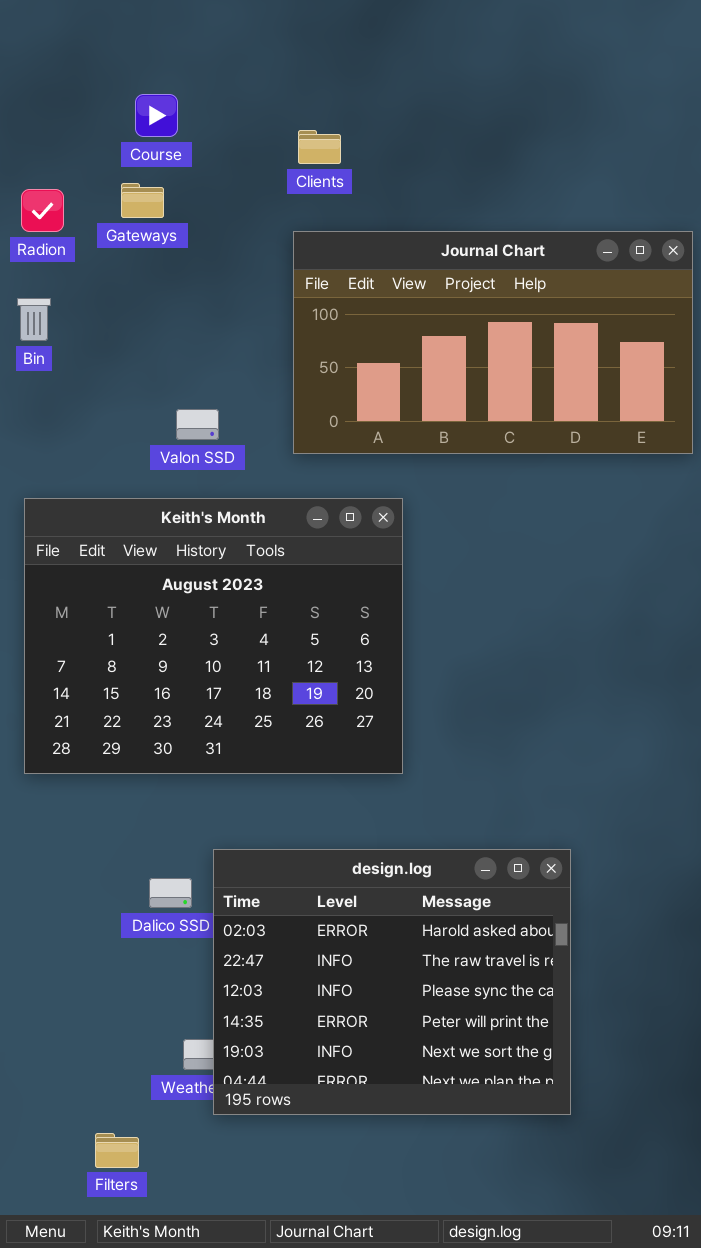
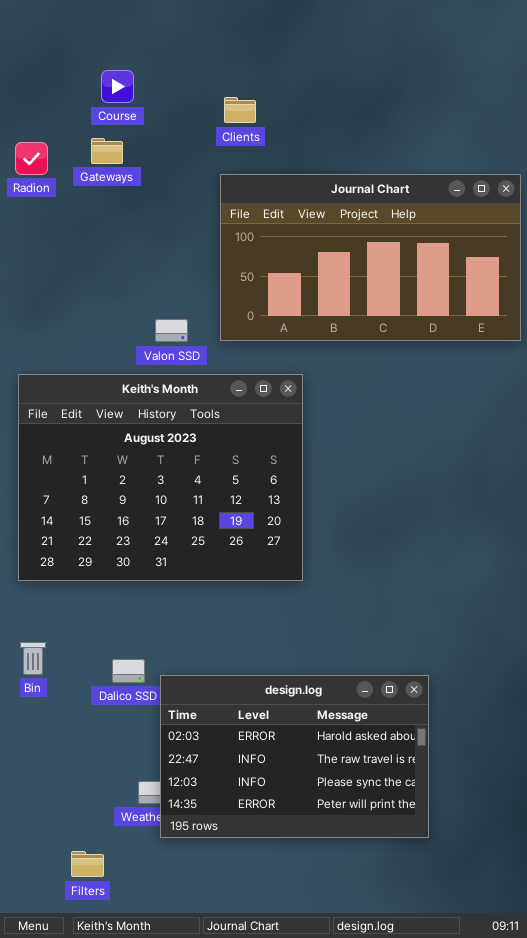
Bin: [17,298,51,341] -> [20,642,46,675], moved
Valon SSD: [176,409,219,440] -> [155,319,188,342], moved
design.log: [213,849,571,1115] -> [160,675,429,838], resized

